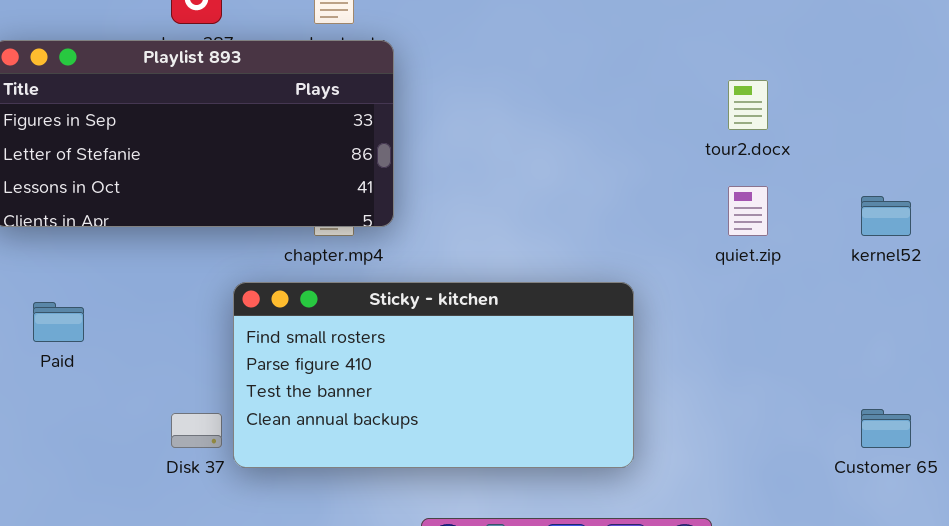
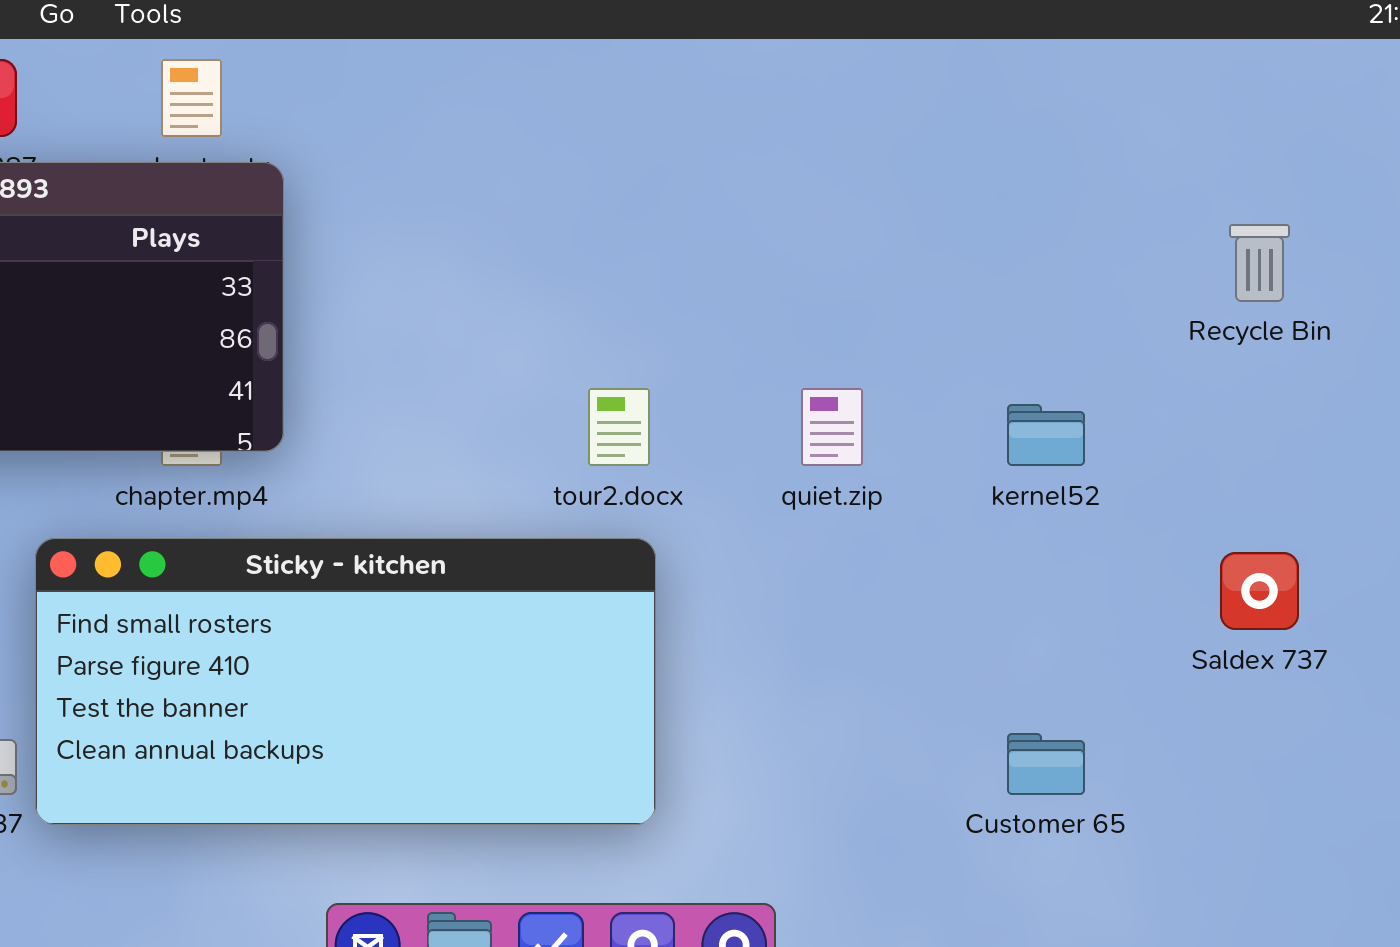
tour2.docx: [728,80,768,130] -> [588,388,650,466], moved

